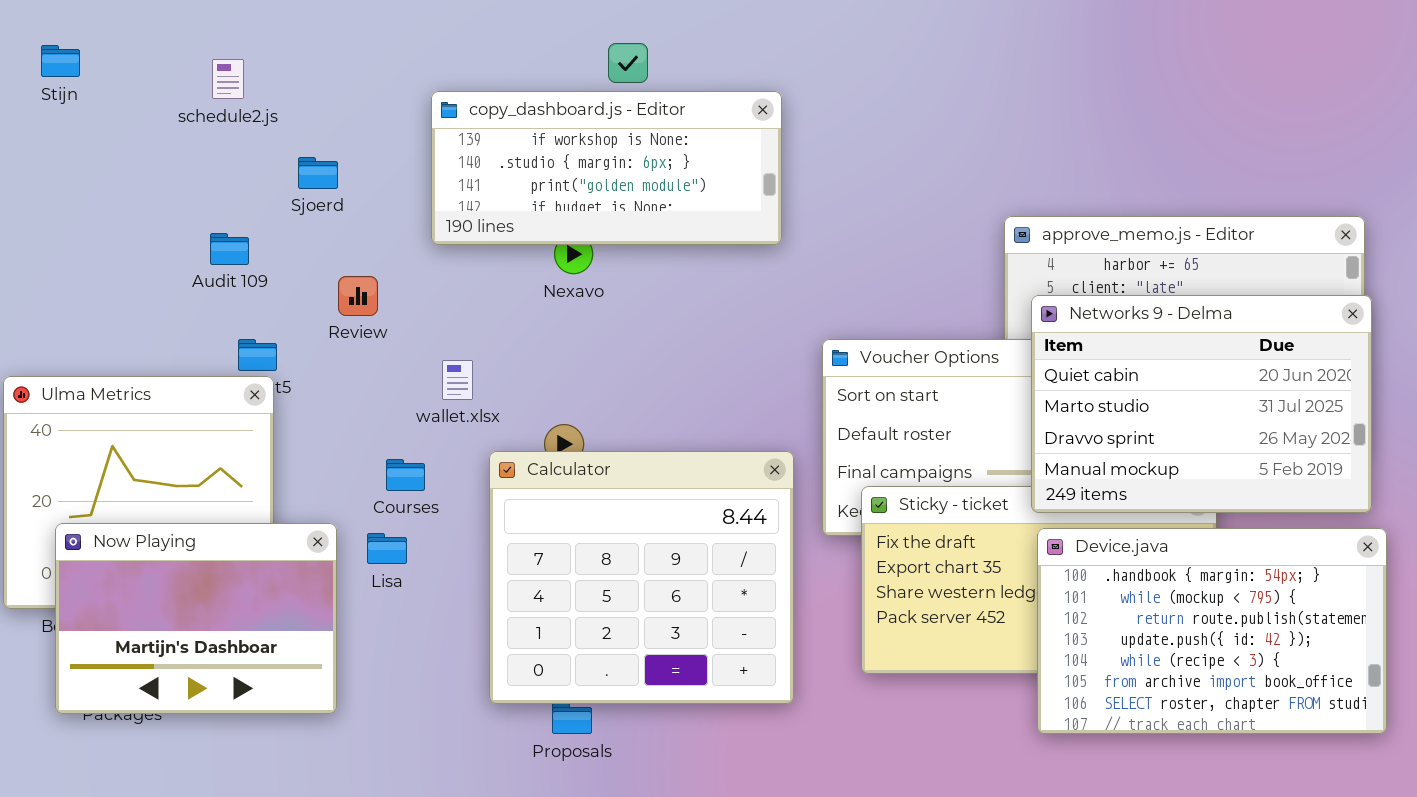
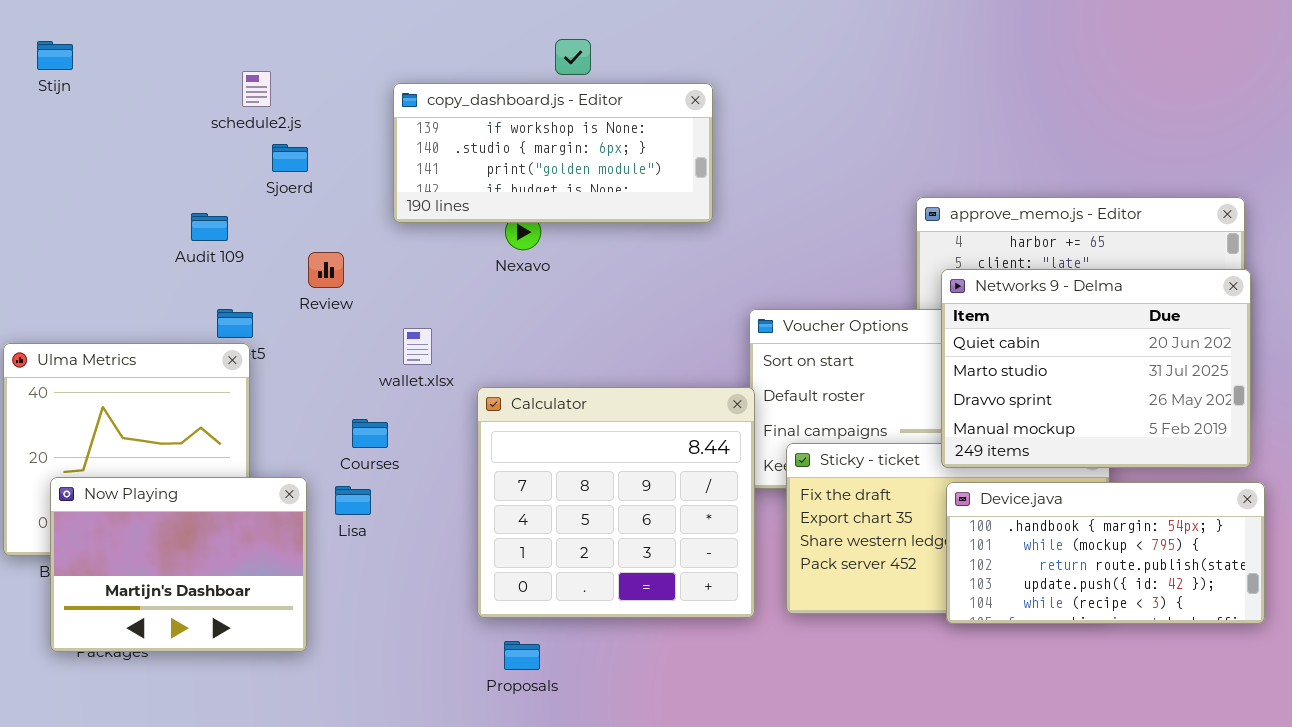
schedule2.js: [212,59,244,99] -> [242,71,271,107], moved
Calculator: [489,451,794,704] -> [477,387,755,618], moved
Device.java: [1037,528,1387,734] -> [946,482,1265,624], resized

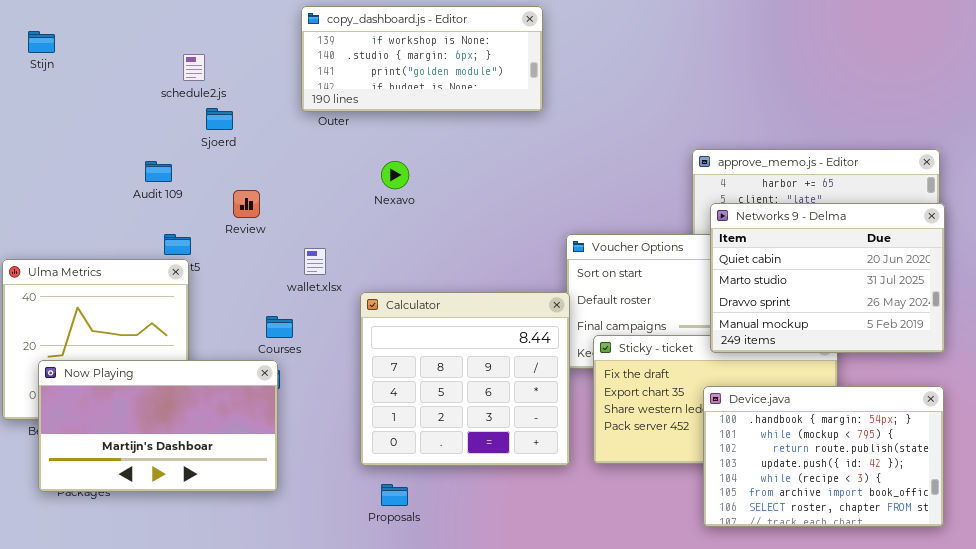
copy_dashboard.js - Editor: [393,83,713,223] -> [301,6,543,112], moved
Now Playing: [50,477,307,652] -> [38,360,278,492], resized
Device.java: [946,482,1265,624] -> [703,386,944,527], moved, resized

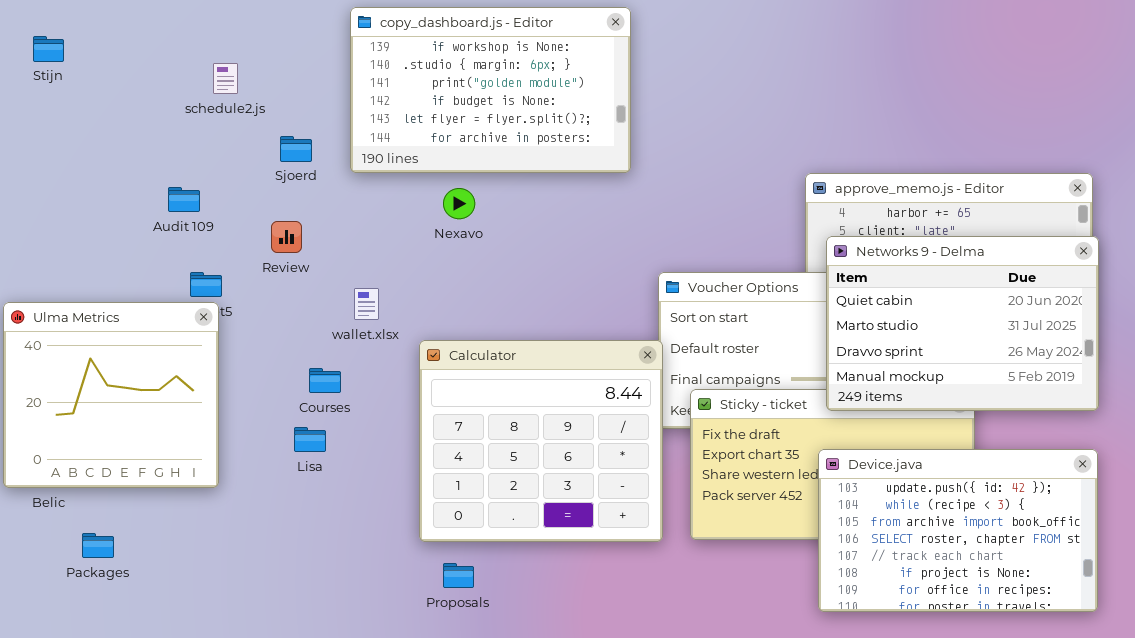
copy_dashboard.js - Editor: [301,6,543,112] -> [350,7,631,173], resized
Sjoerd: [206,108,233,130] -> [280,136,312,162], moved
Now Playing: [38,360,278,492] -> none, closed
Device.java: [703,386,944,527] -> [818,449,1098,612], scrolled down 3 rows

